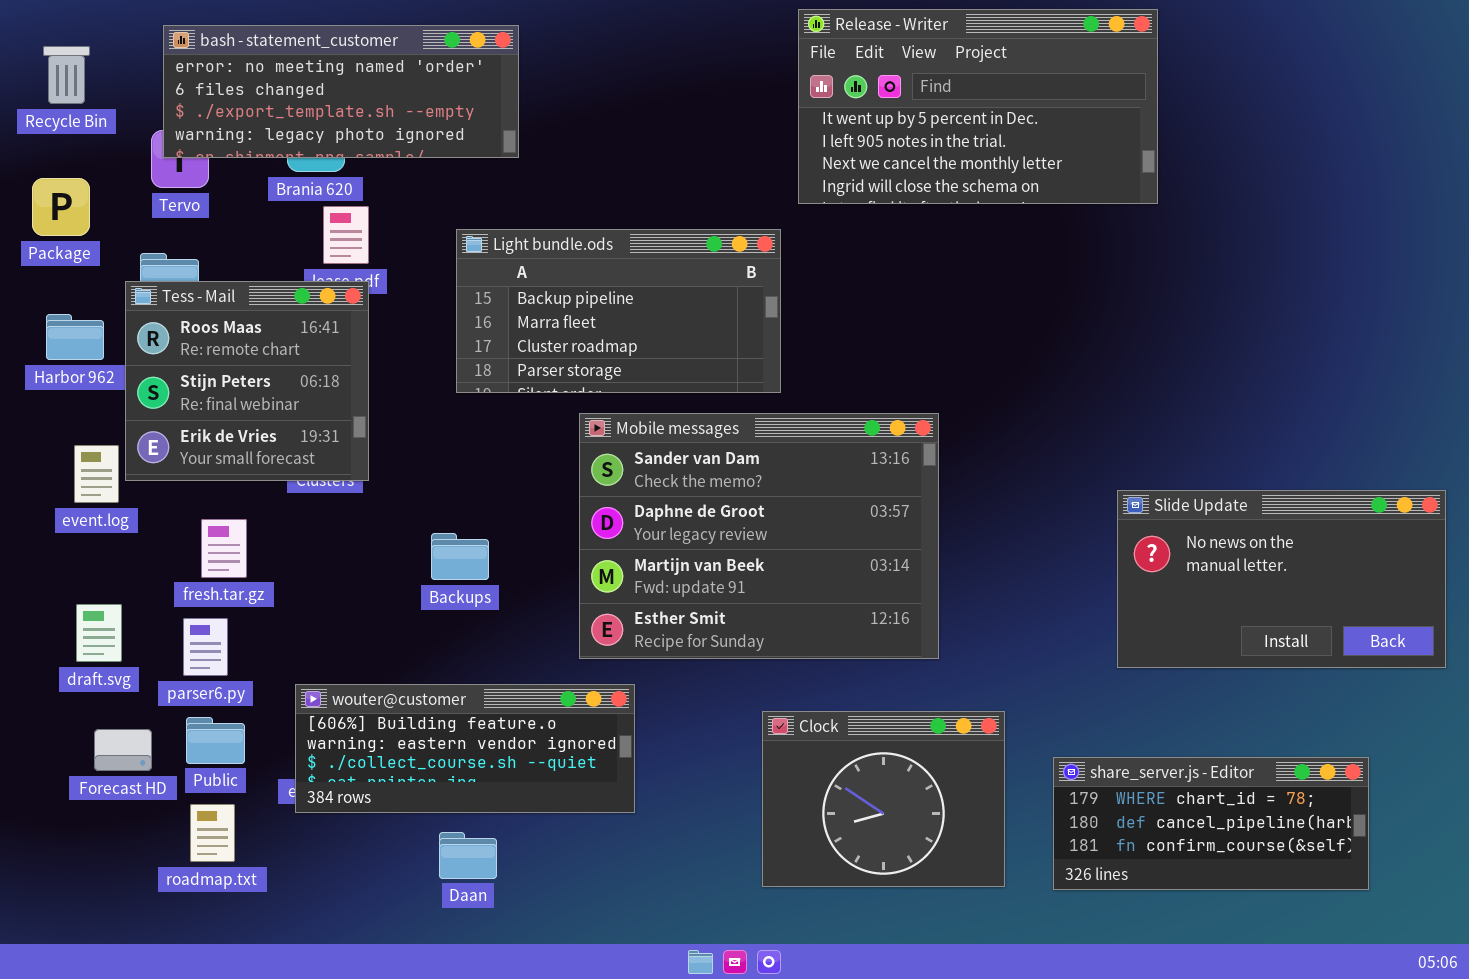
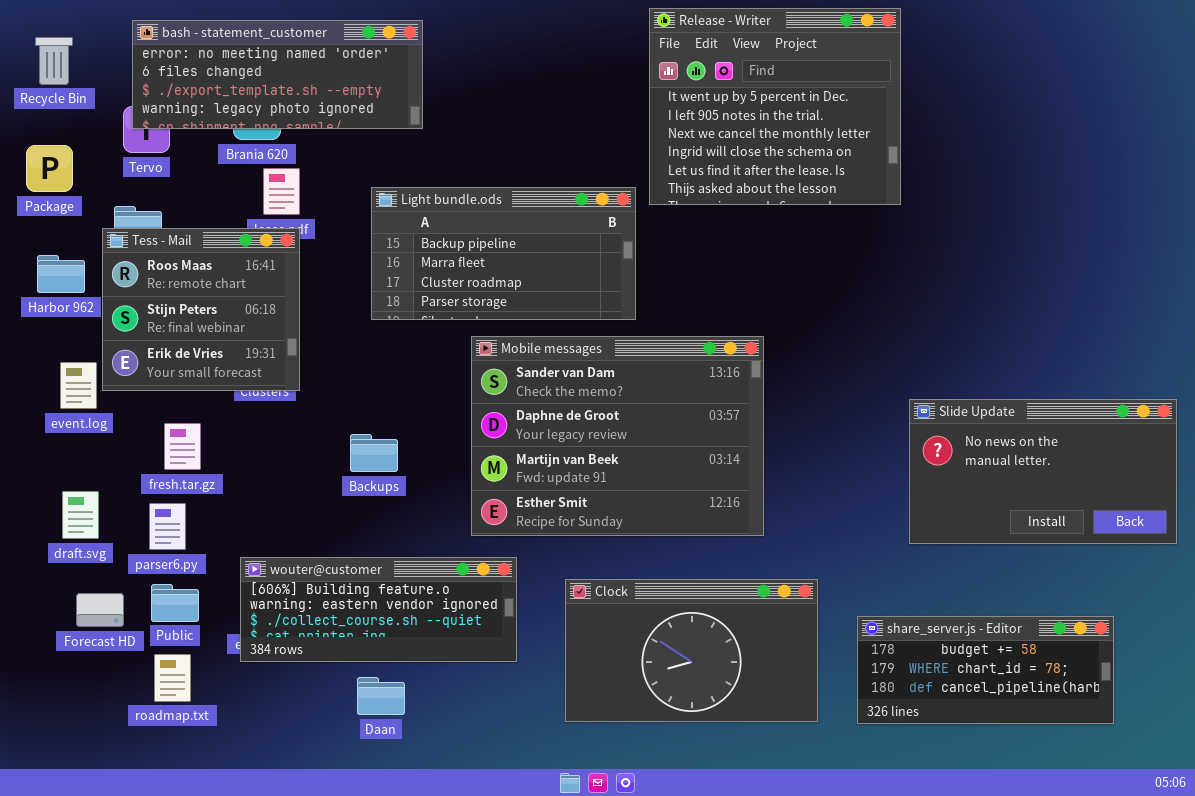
Release - Writer: [798,9,1158,204] -> [649,8,901,205], resized
Clock: [762,711,1005,887] -> [565,579,818,722], resized
share_server.js - Editor: [1053,757,1369,890] -> [857,616,1114,724], scrolled up 1 row

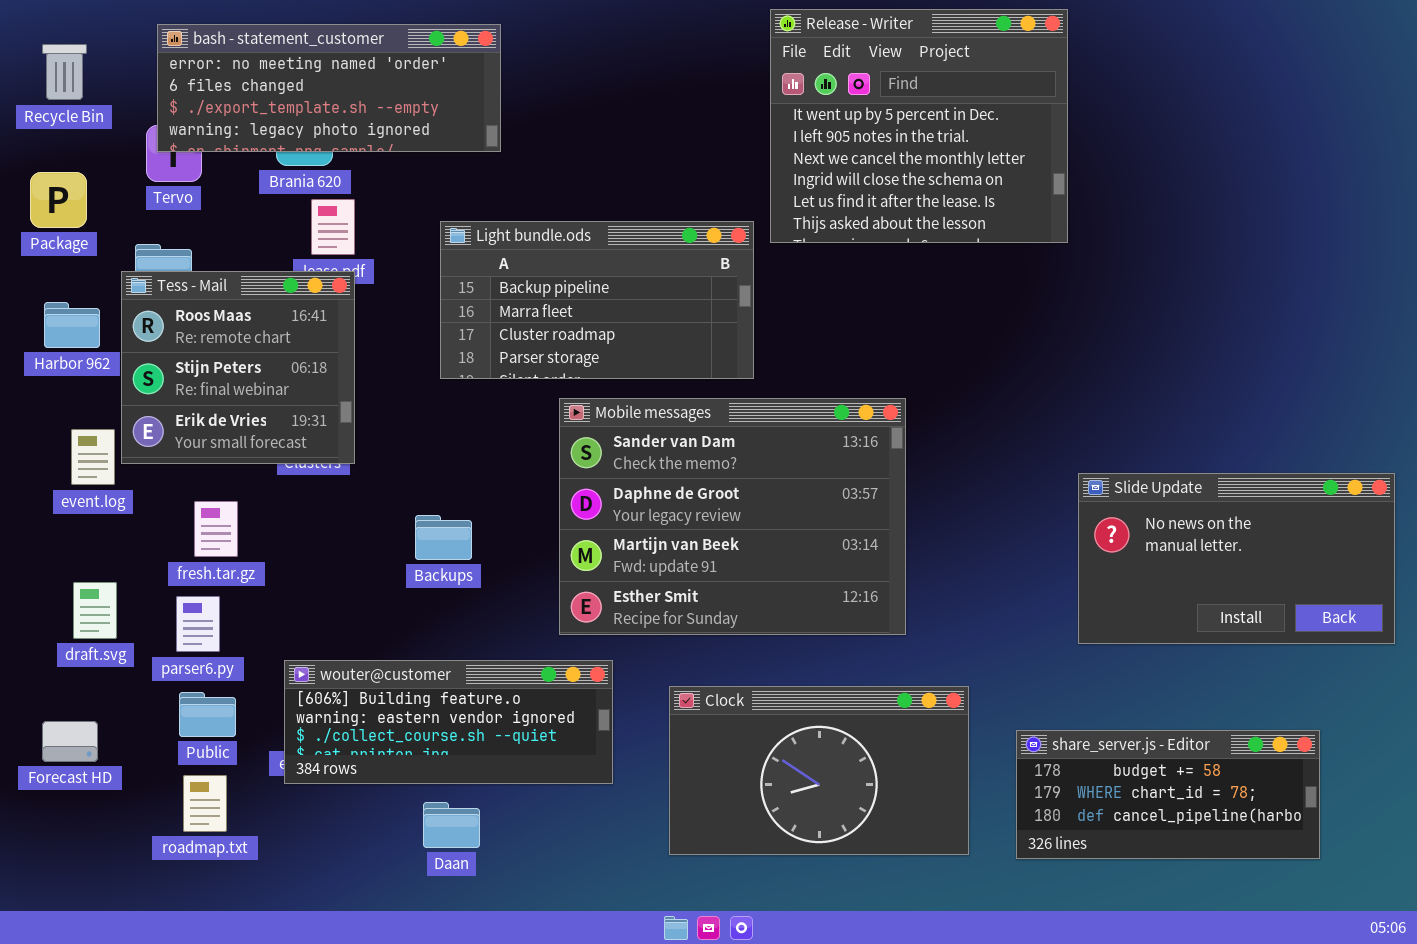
Forecast HD: [76,593,124,627] -> [42,721,98,762], moved

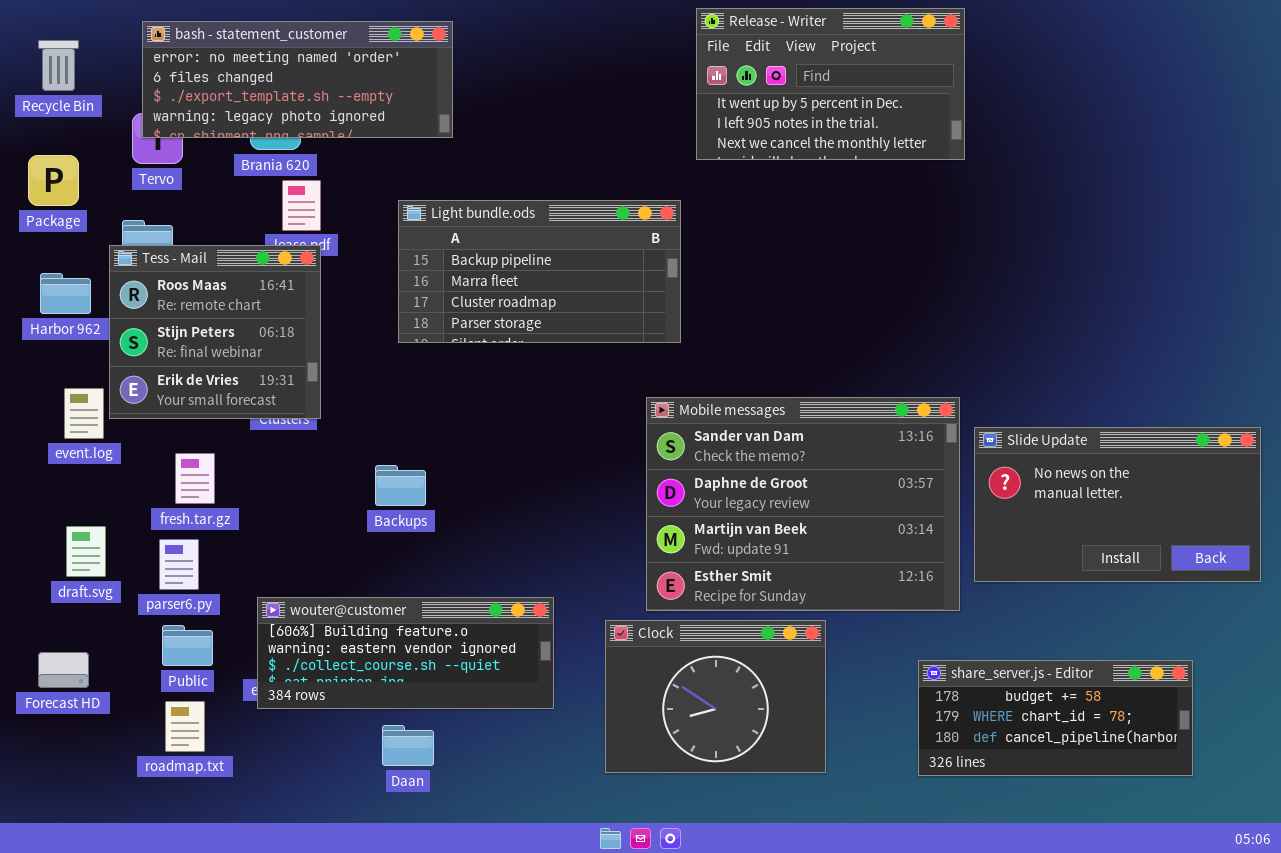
Release - Writer: [770,9,1068,243] -> [696,8,965,160], resized
Mobile messages: [559,398,906,635] -> [646,397,960,611], moved
Clock: [669,686,969,855] -> [605,620,826,773], resized

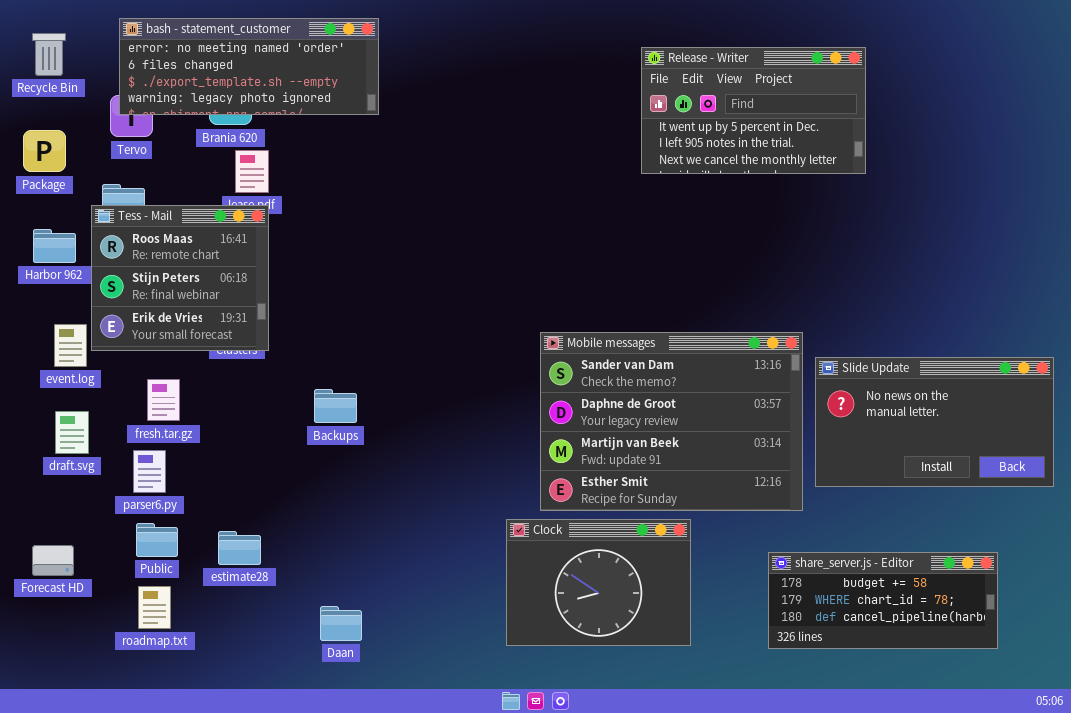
Release - Writer: [696,8,965,160] -> [641,47,866,174], moved
Light bundle.ods: [398,200,681,343] -> none, closed
draft.svg: [66,526,106,577] -> [55,411,89,454], moved
wouter@customer: [257,597,554,709] -> none, closed

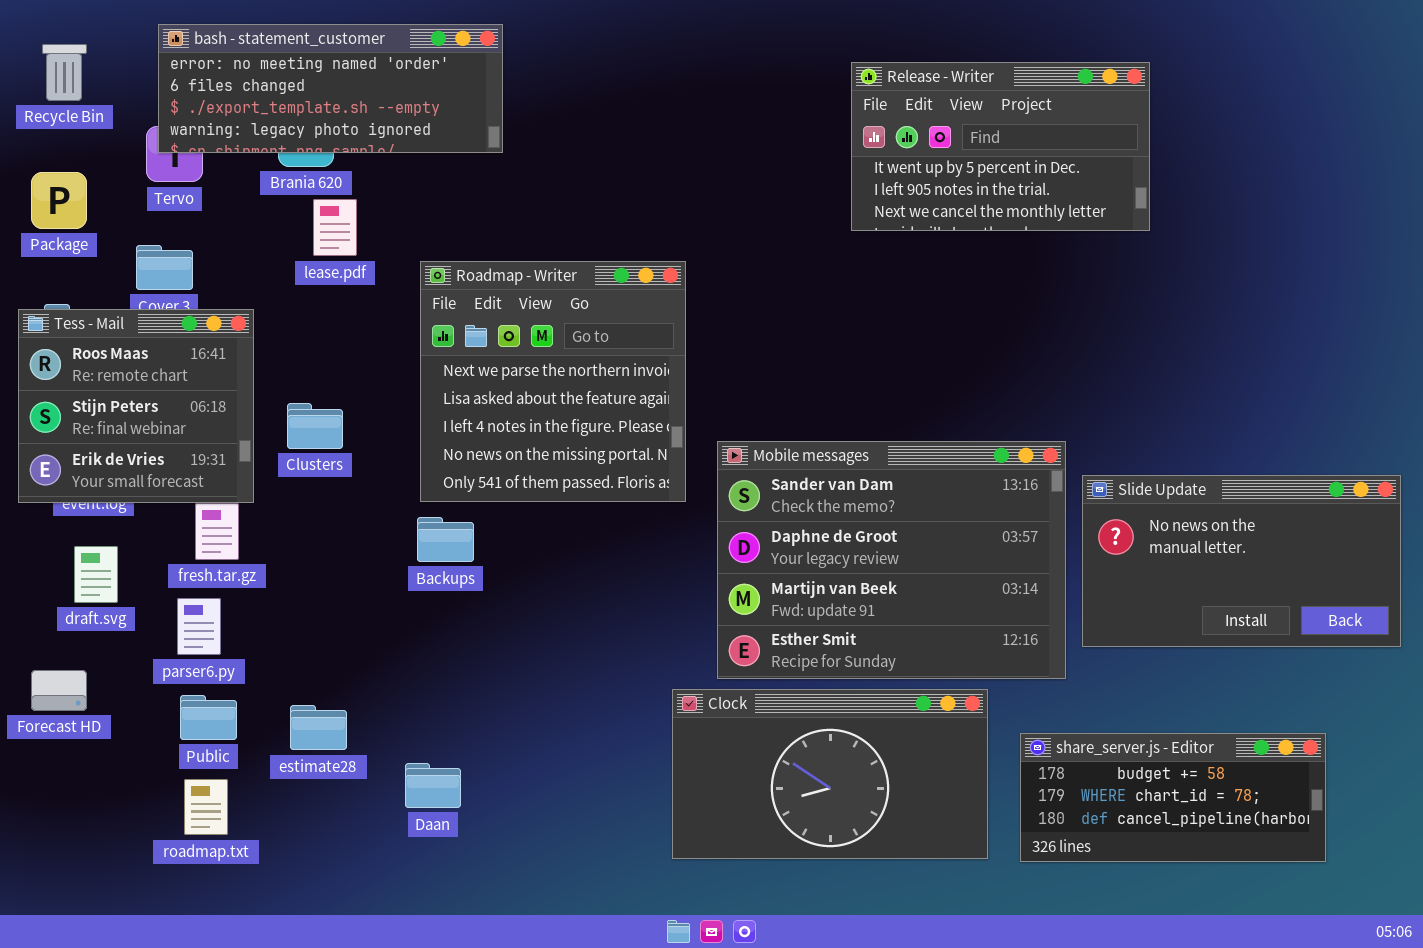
Roadmap - Writer: none -> [420,261,686,502], opened
Tess - Mail: [91,205,269,351] -> [18,309,254,503], moved
Clock: [506,519,691,646] -> [672,689,988,859], resized
Forecast HD: [32,545,74,576] -> [31,670,87,711], moved
Daan: [320,606,362,641] -> [405,763,461,808], moved

